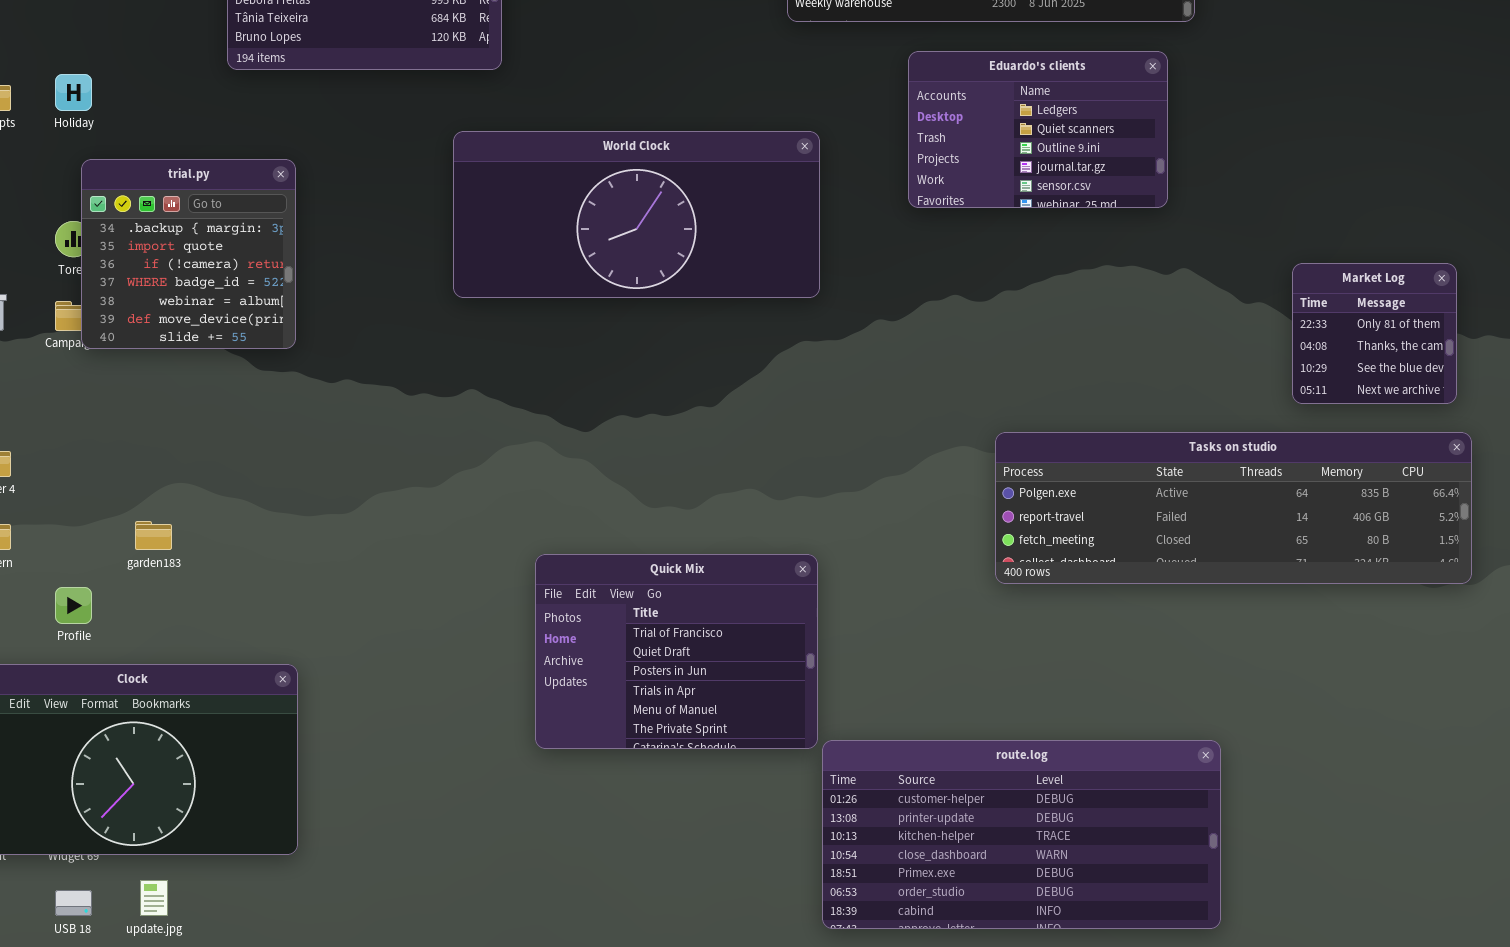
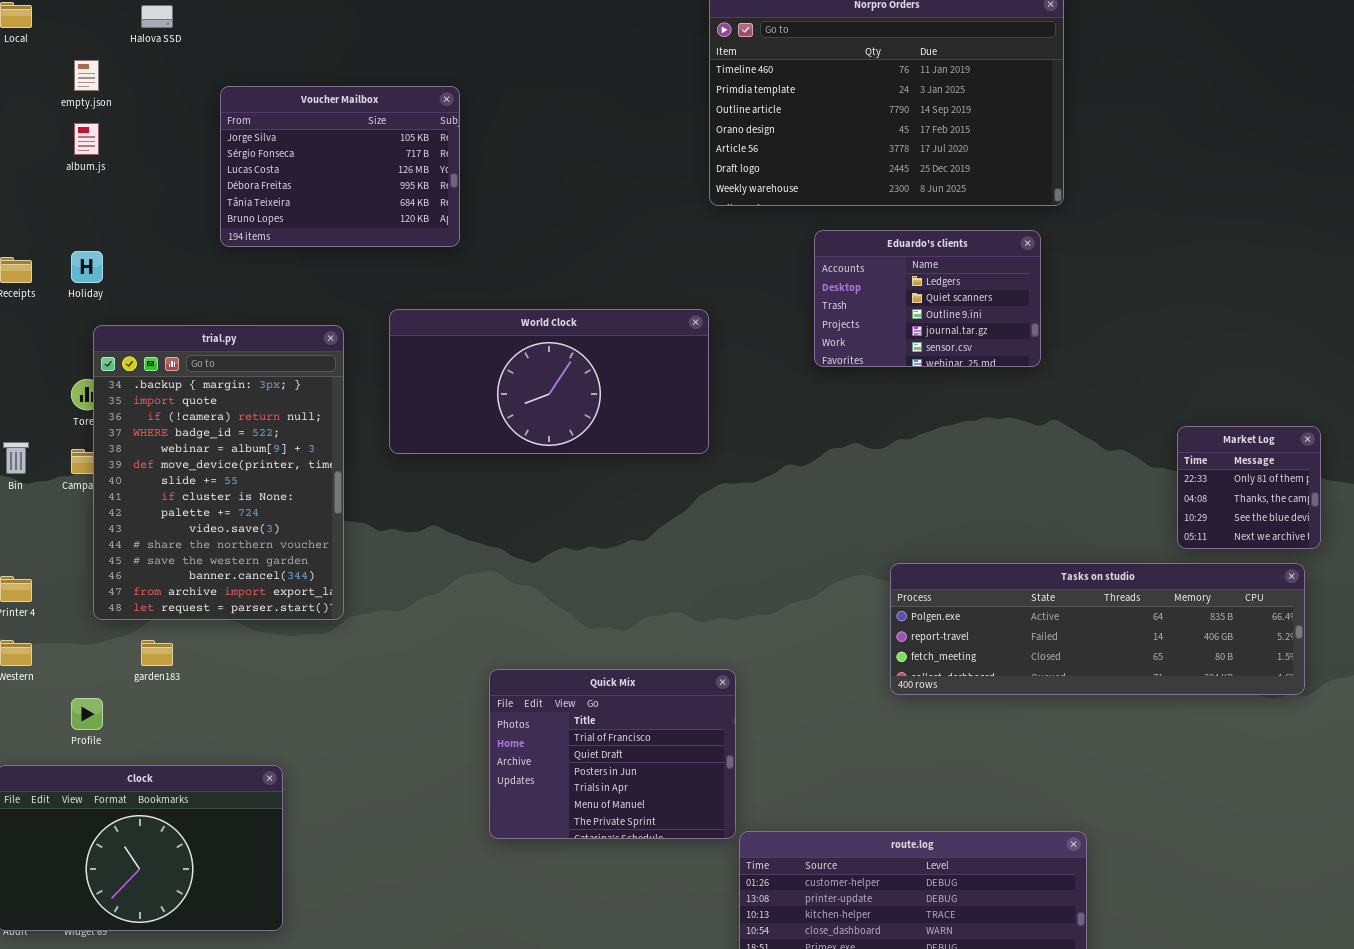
World Clock: [453,131,820,298] -> [389,309,709,454], moved
trial.py: [81,159,296,349] -> [93,325,344,620], resized
Market Log: [1292,263,1457,404] -> [1177,426,1321,549], moved

